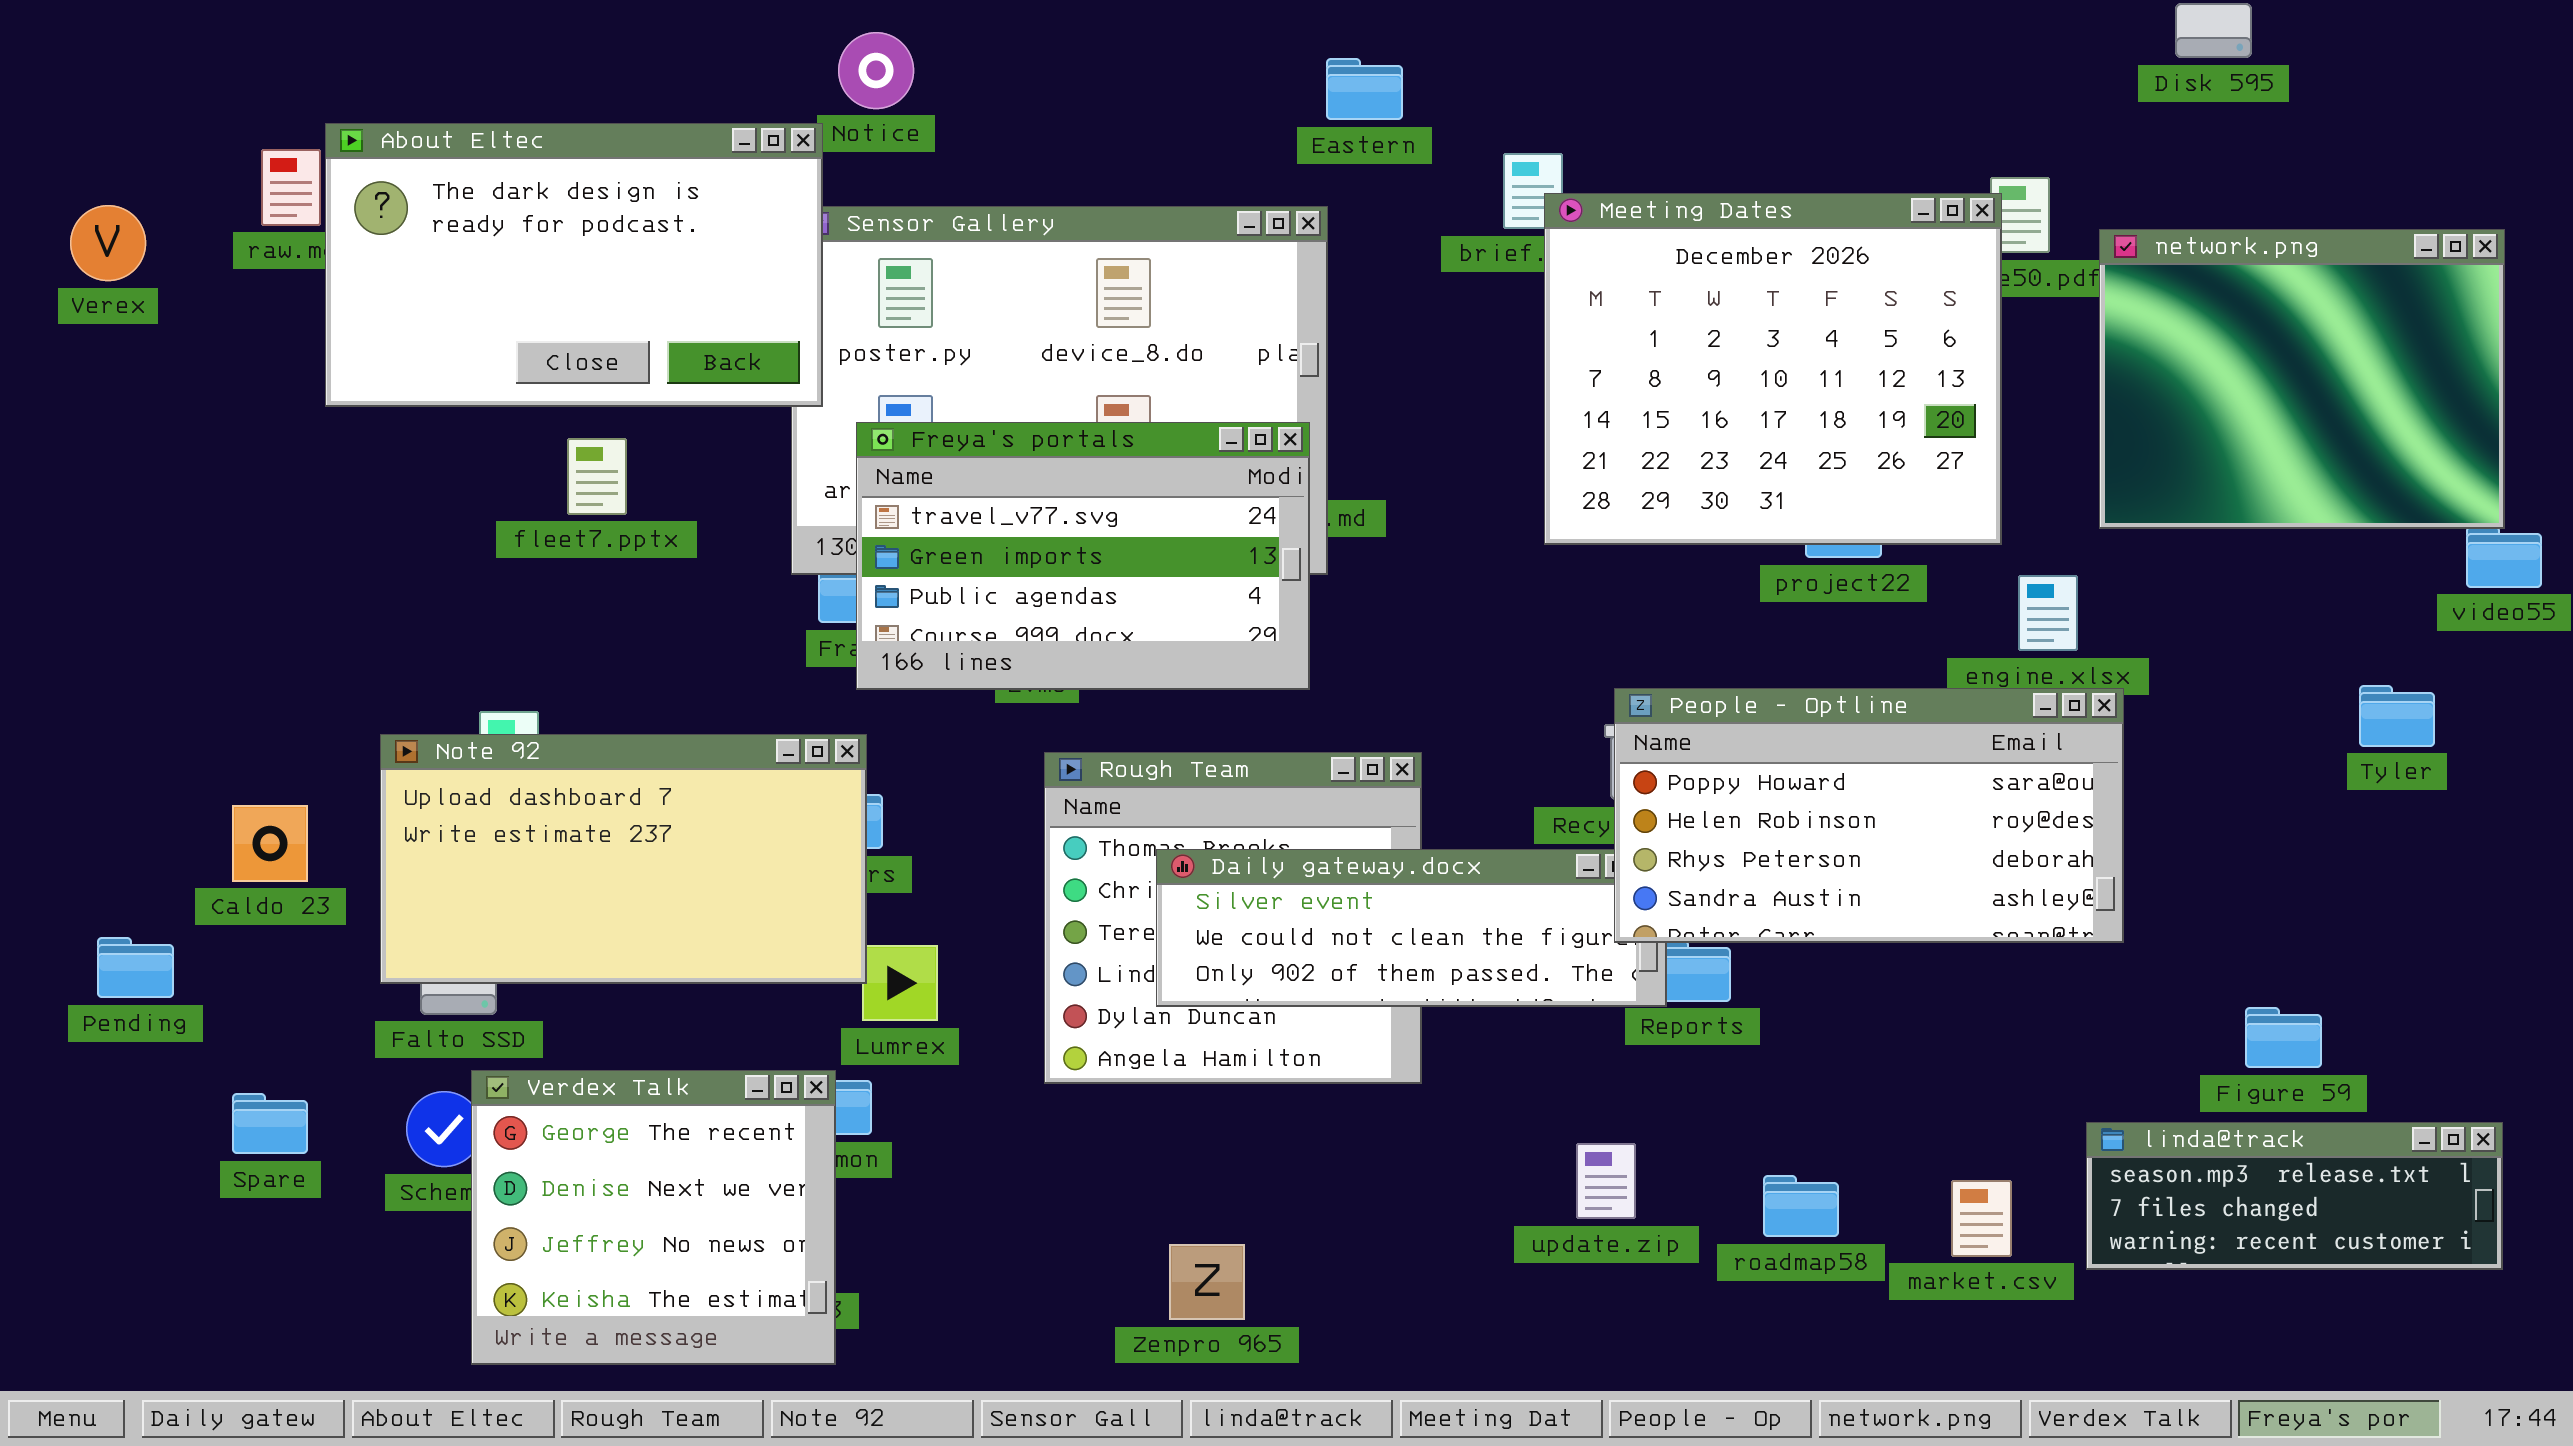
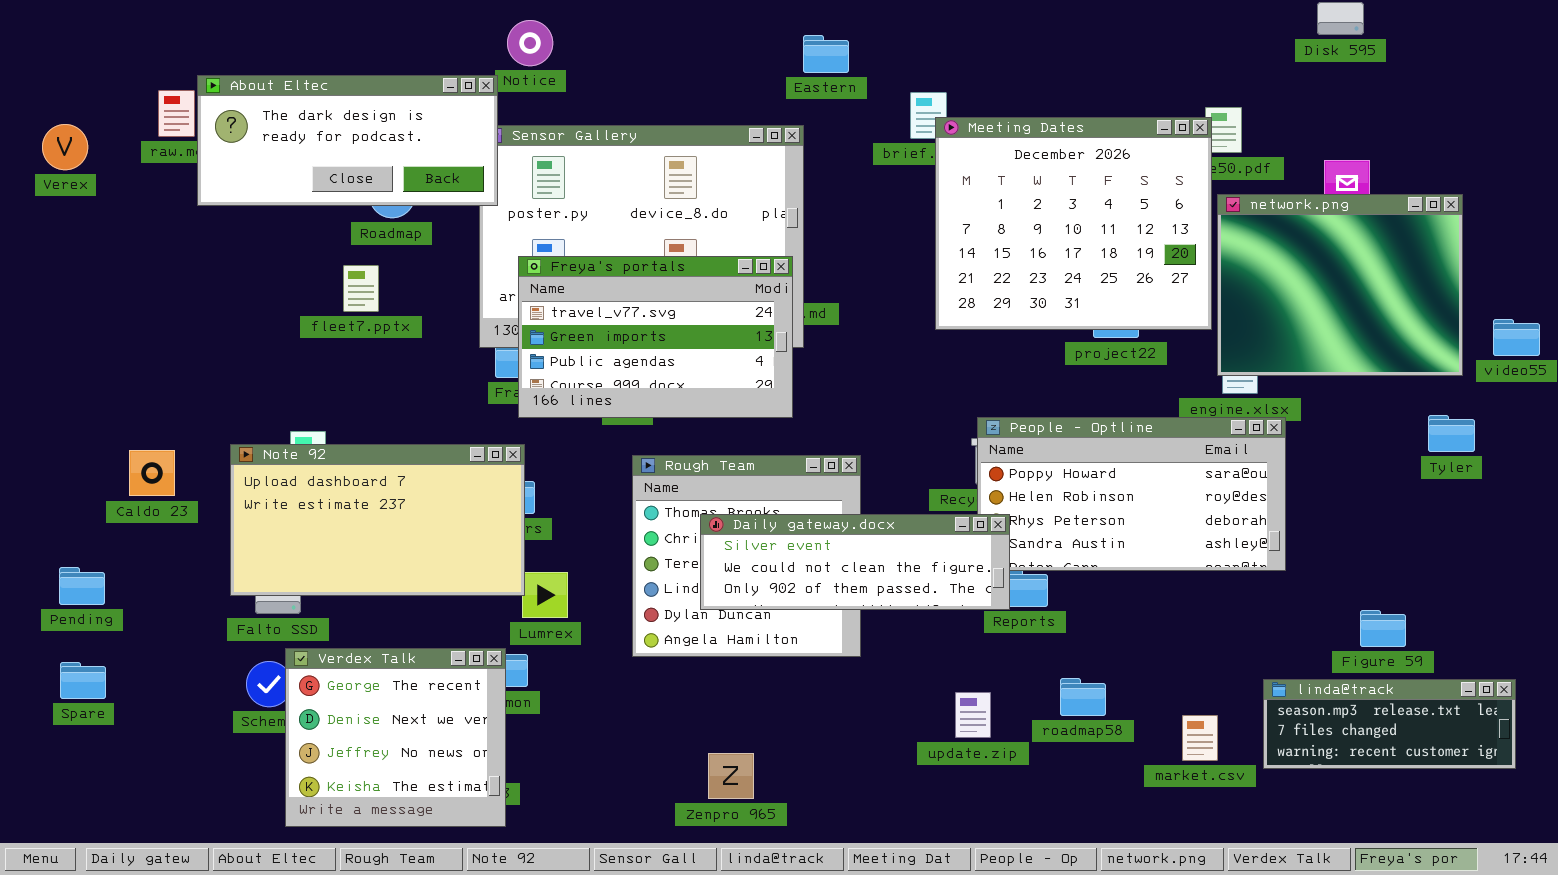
About Eltec: [325,123,823,407] -> [197,75,498,206], resized
network.png: [2099,229,2505,529] -> [1217,194,1463,376], moved
Caldo 23: [232,805,308,882] -> [129,450,175,496], moved
Daily gateway.docx: [1156,849,1667,1007] -> [700,514,1010,610], raised
Spare: [232,1093,308,1154] -> [60,662,106,699], moved
roadmap58: [1763,1175,1839,1237] -> [1060,678,1106,716], moved

